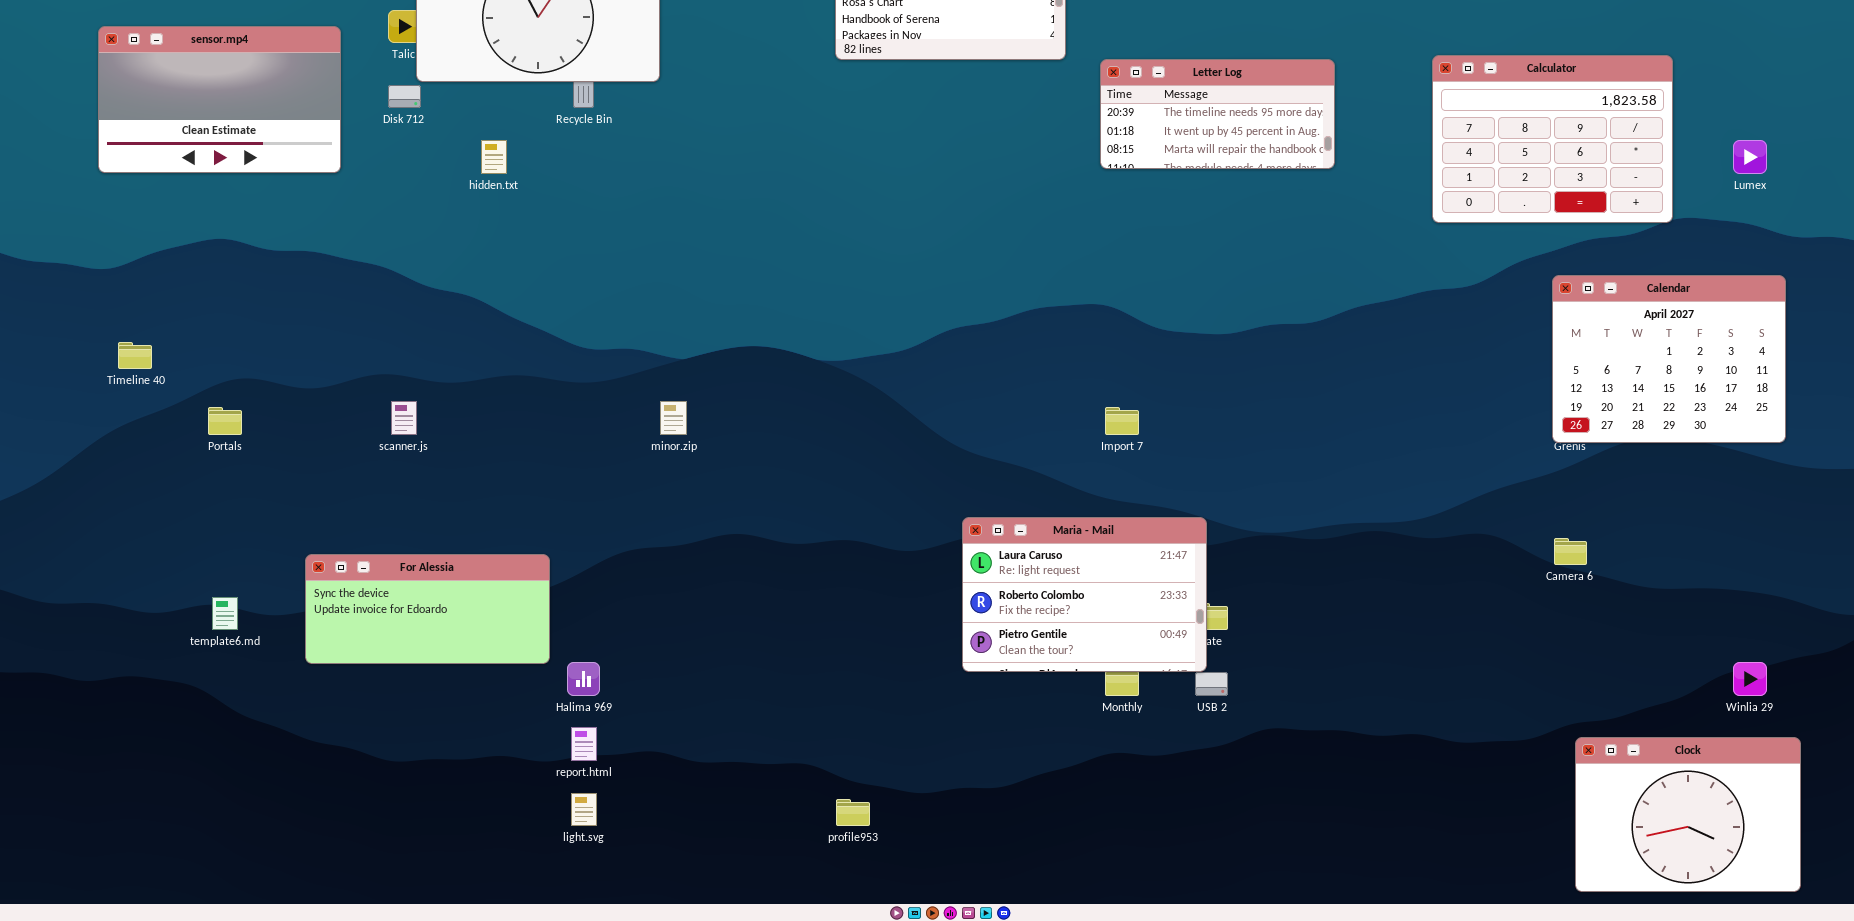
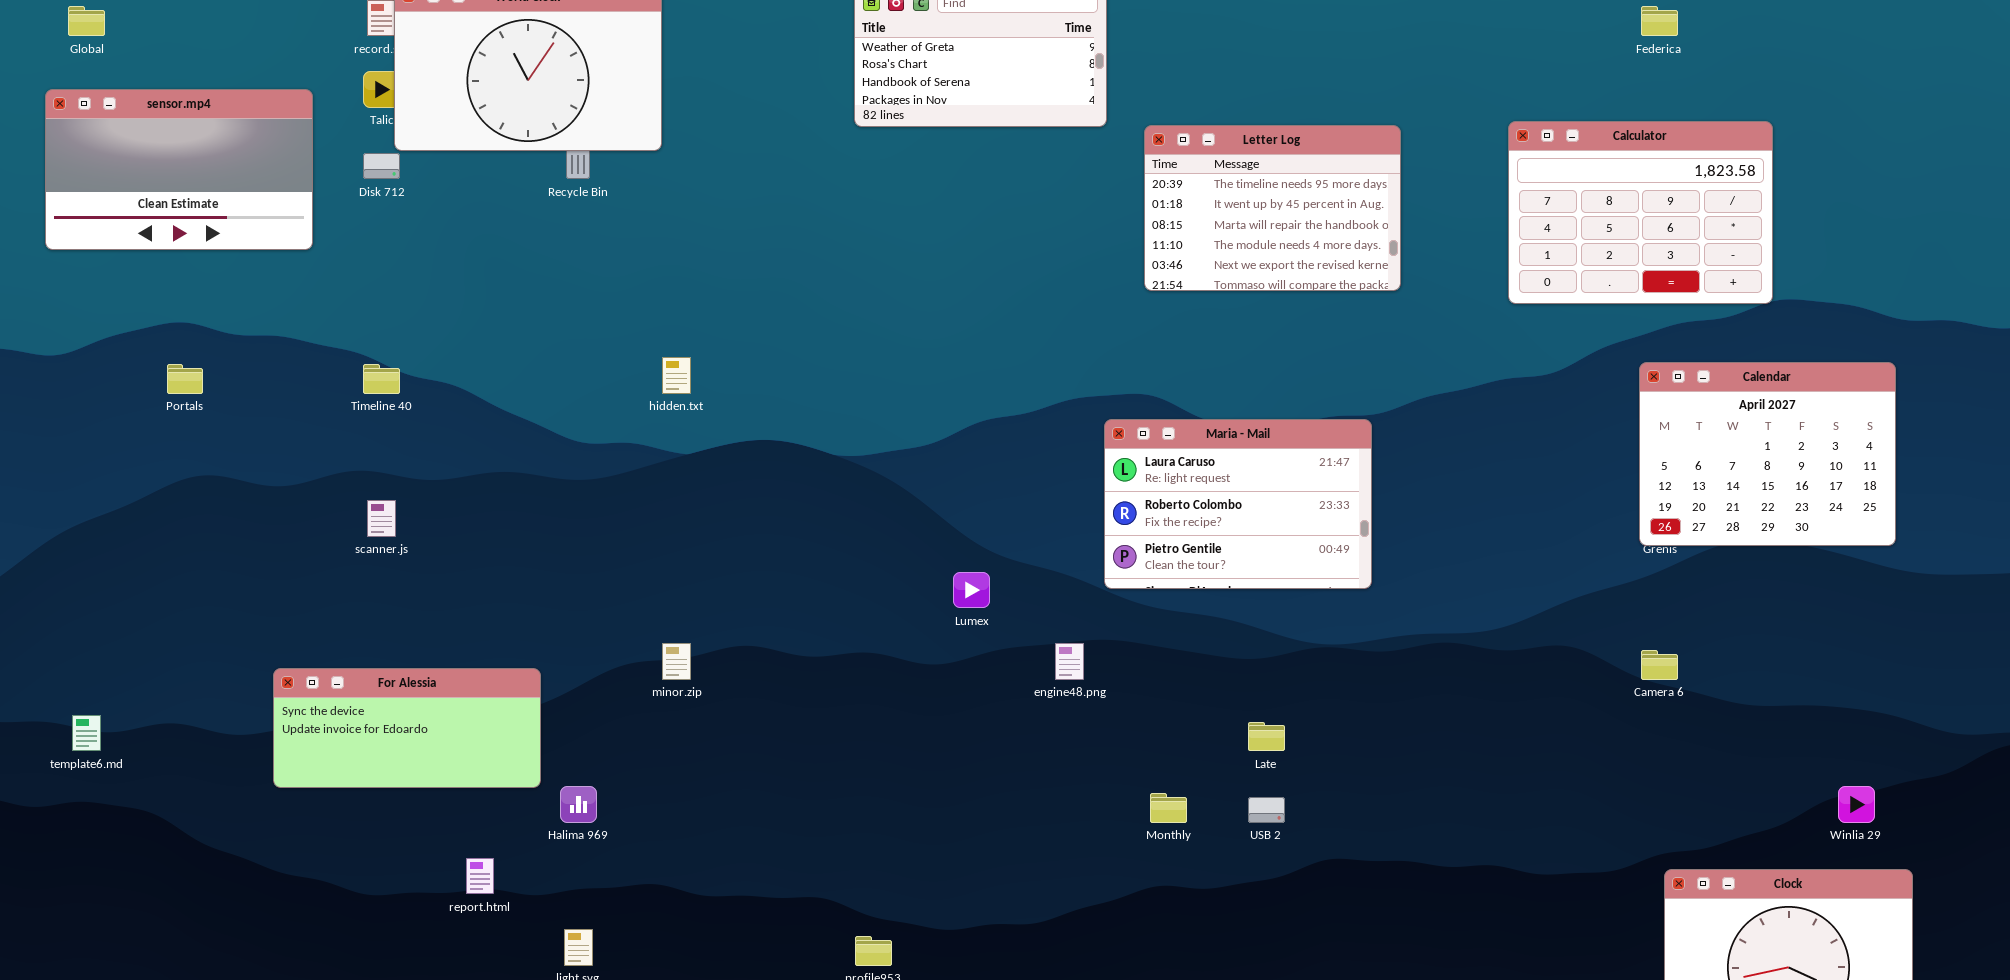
Letter Log: [1100,59,1335,169] -> [1144,125,1401,291], resized
hidden.txt: [481,140,507,174] -> [662,357,691,394], moved
Lumex: [1733,140,1767,174] -> [953,572,990,608], moved
Timeline 40: [118,342,152,369] -> [363,364,400,394], moved
minor.zip: [660,401,687,435] -> [662,643,691,680], moved
Portals: [208,407,242,435] -> [167,364,203,394], moved
Maria - Mail: [962,517,1207,672] -> [1104,419,1372,589], moved
template6.md: [212,597,238,630] -> [72,715,101,751], moved
report.html: [571,727,597,761] -> [466,858,494,894], moved

